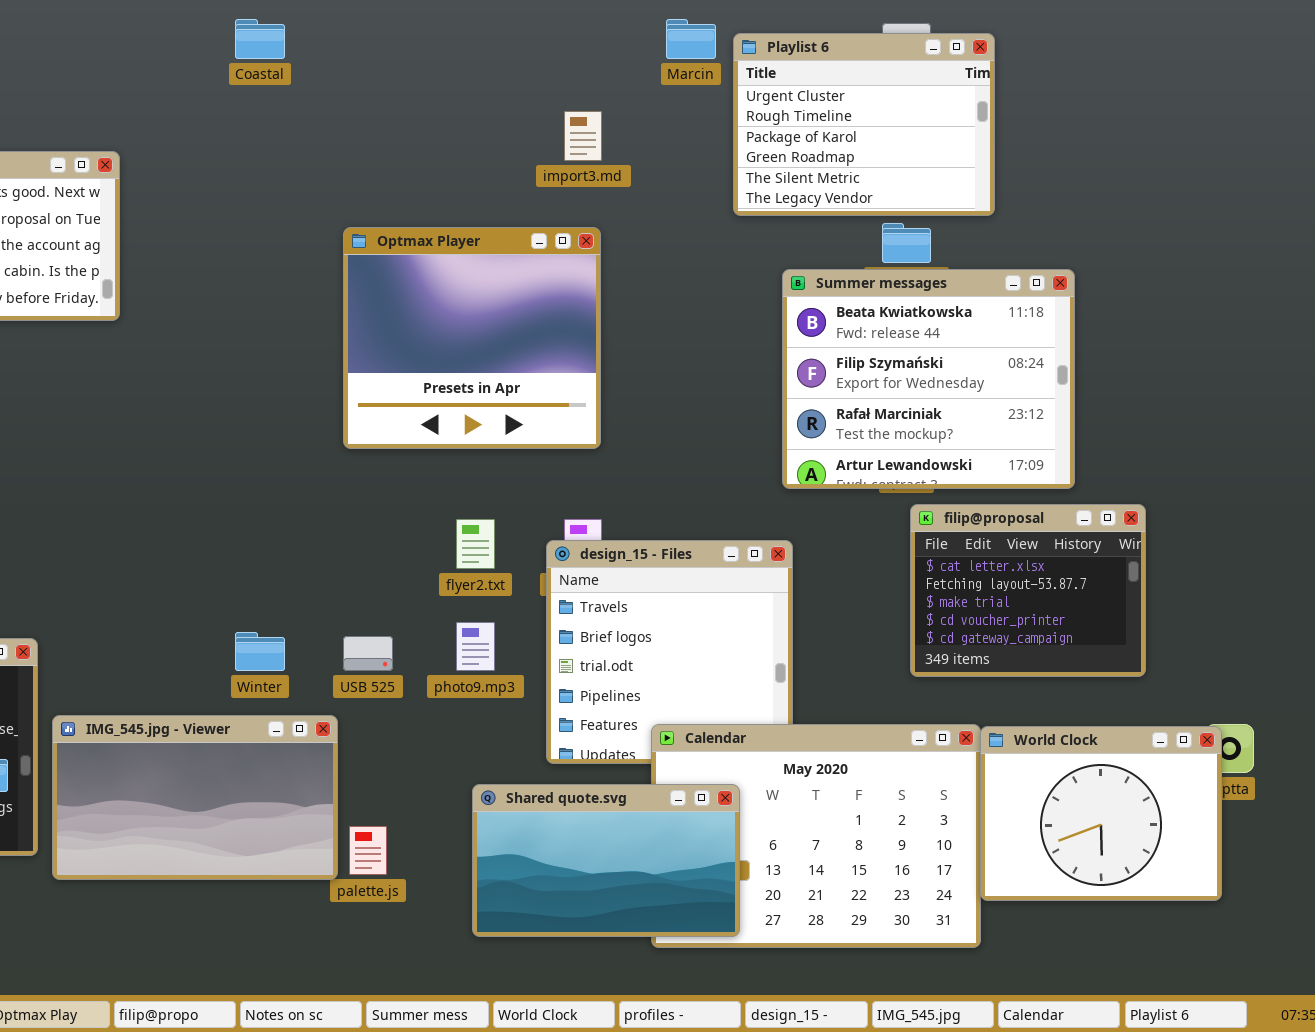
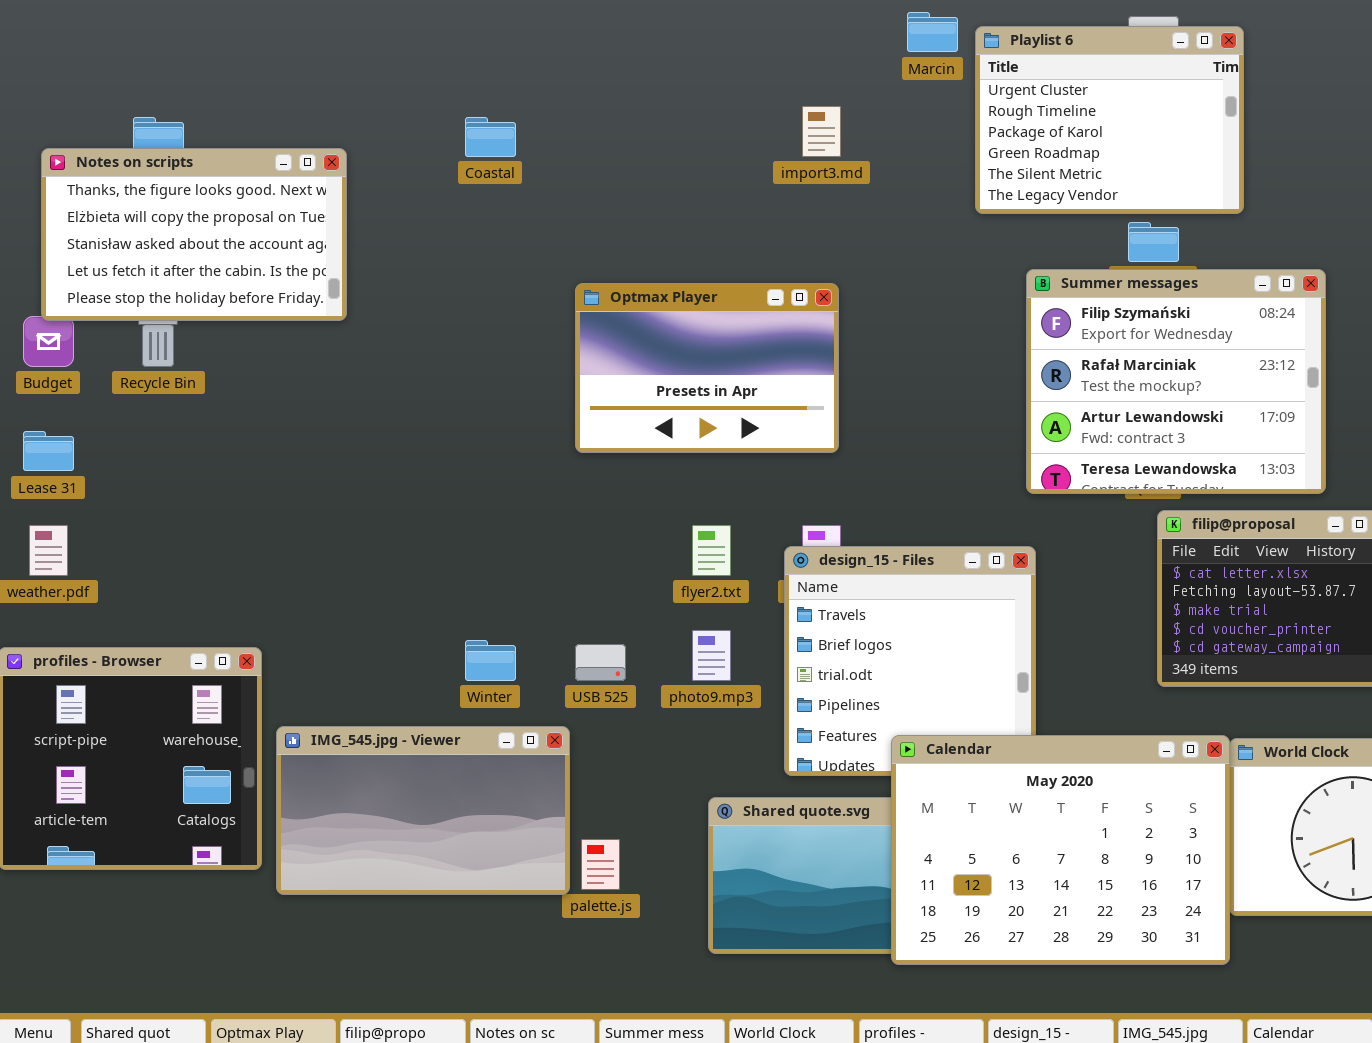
Coastal: [235,19,285,59] -> [465,117,516,157], moved
Optmax Player: [343,227,601,449] -> [575,283,839,453], resized
Summer messages: [782,269,1075,489] -> [1026,269,1326,494], scrolled down 1 row
Calendar: [651,724,981,948] -> [891,735,1230,965], raised

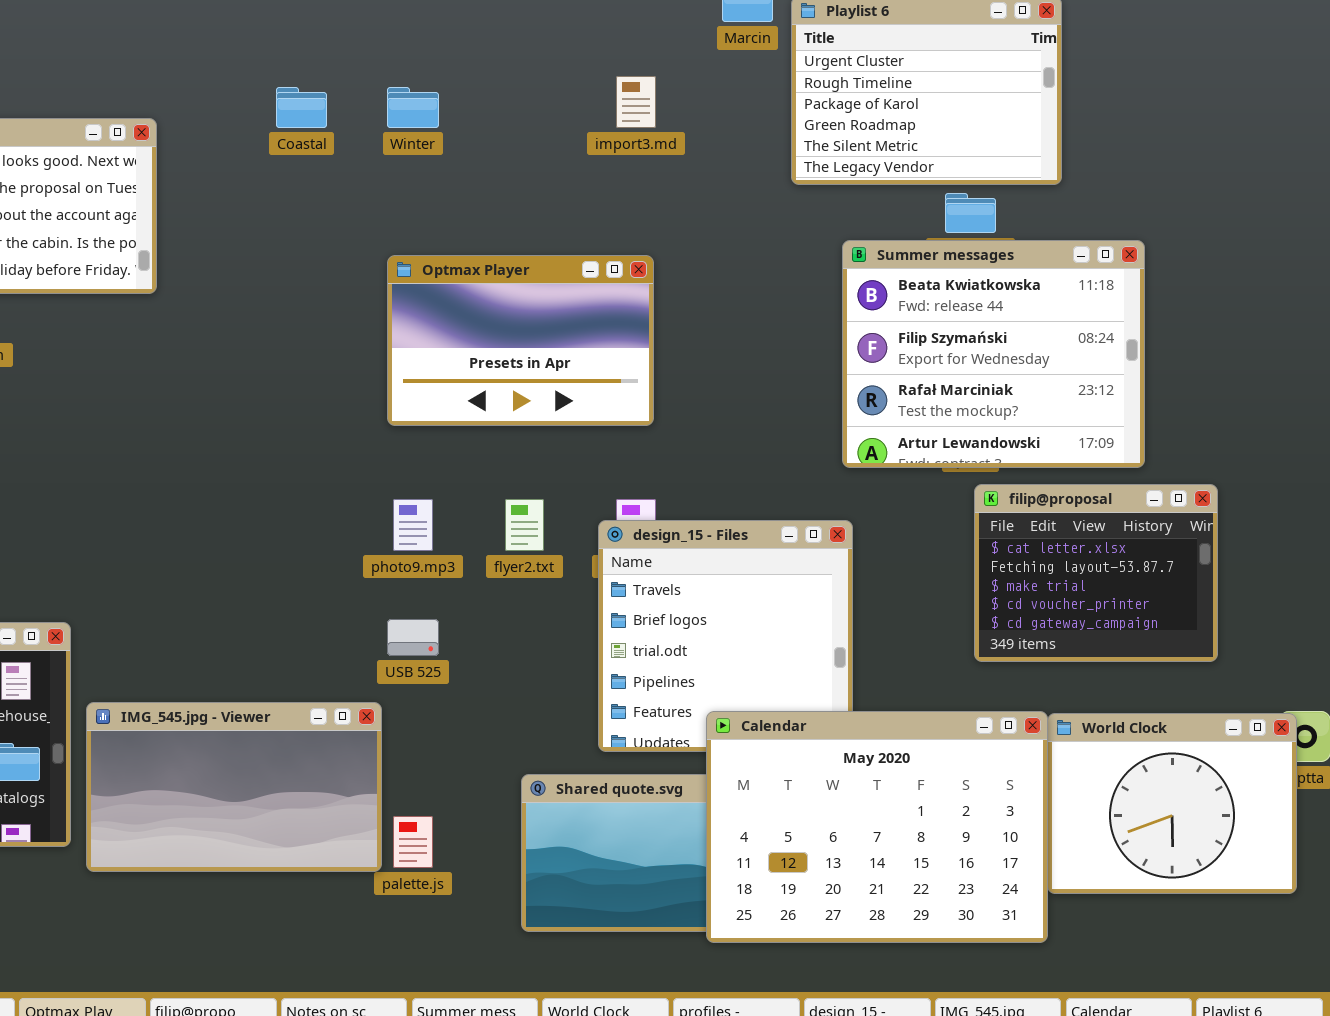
Summer messages: [1026,269,1326,494] -> [842,240,1145,468], scrolled up 1 row
photo9.mp3: [692,630,731,681] -> [393,499,433,551], moved
Winter: [465,640,516,681] -> [387,87,439,128], moved

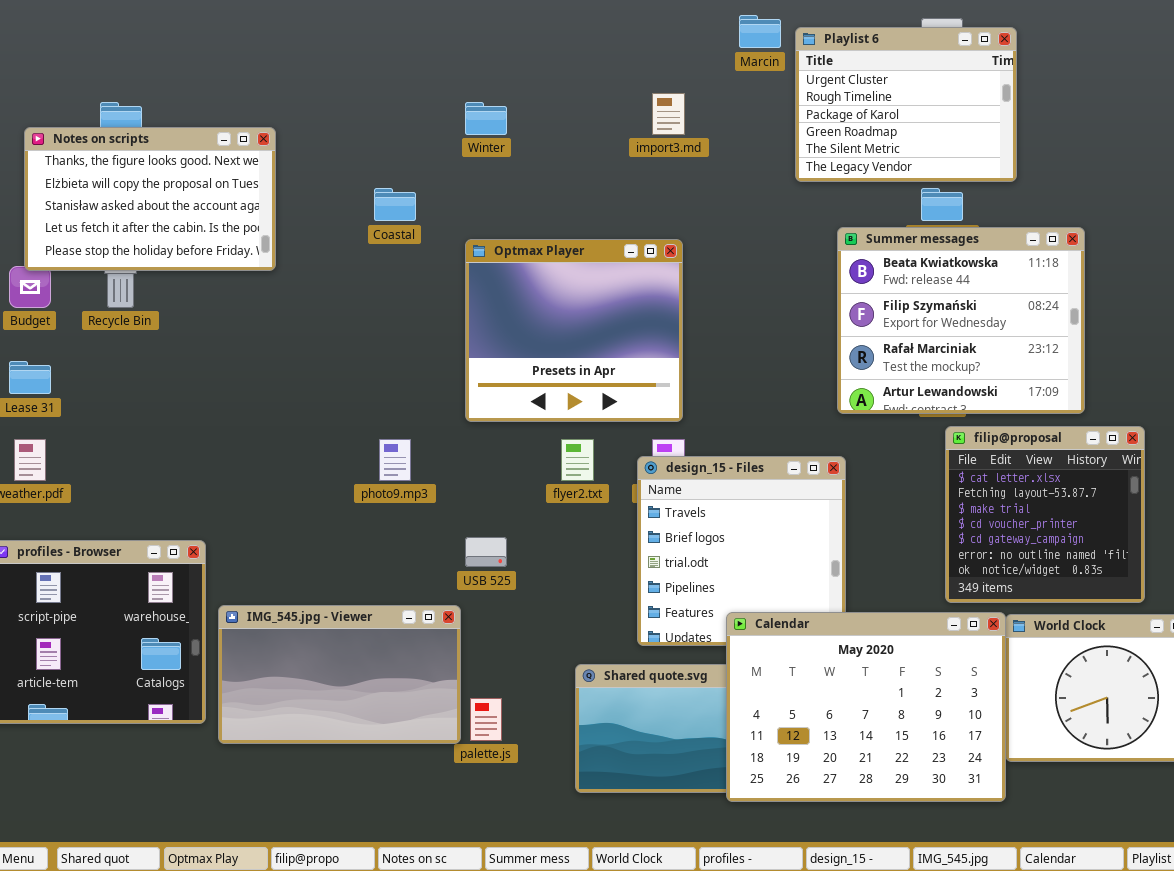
Coastal: [276,87,327,128] -> [374,188,416,221], moved
Optmax Player: [387,255,654,426] -> [465,239,683,422], resized
filip@proposal: [974,484,1218,662] -> [945,426,1145,603], resized
photo9.mp3: [393,499,433,551] -> [379,439,411,481], moved

